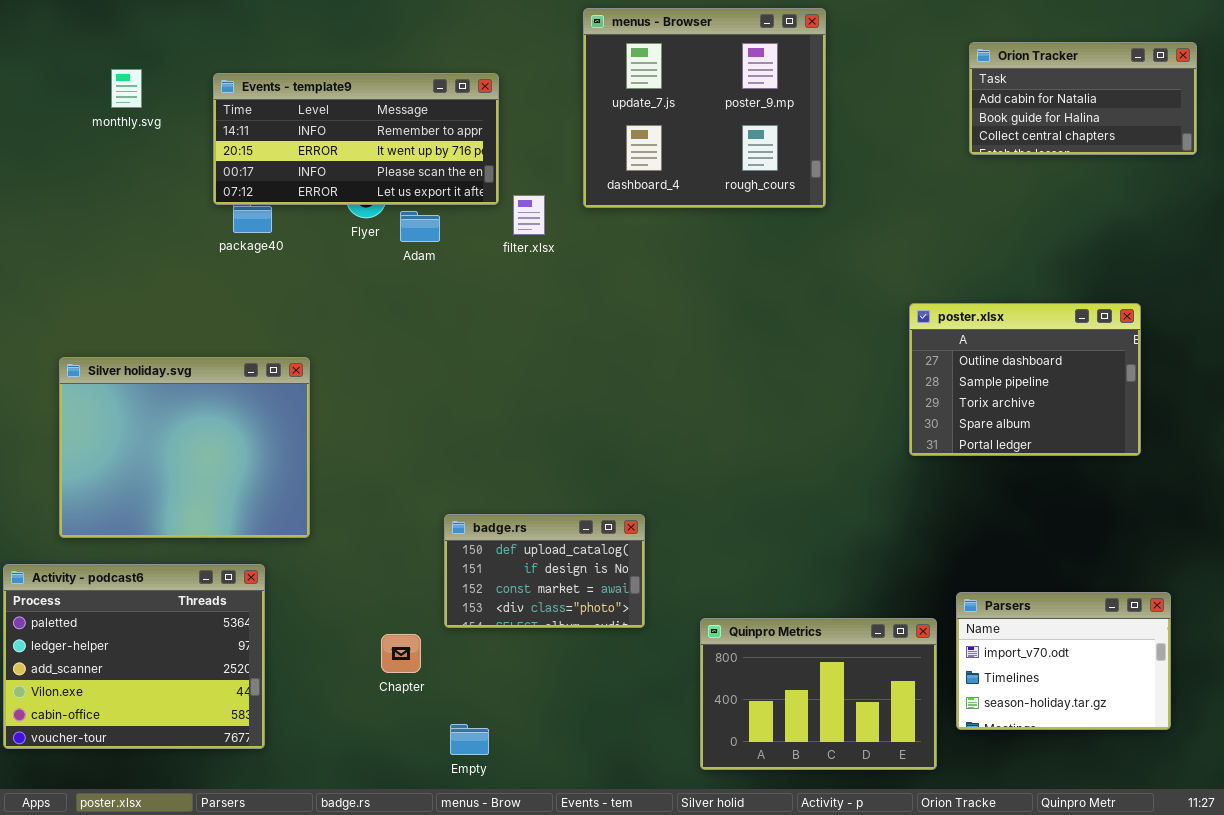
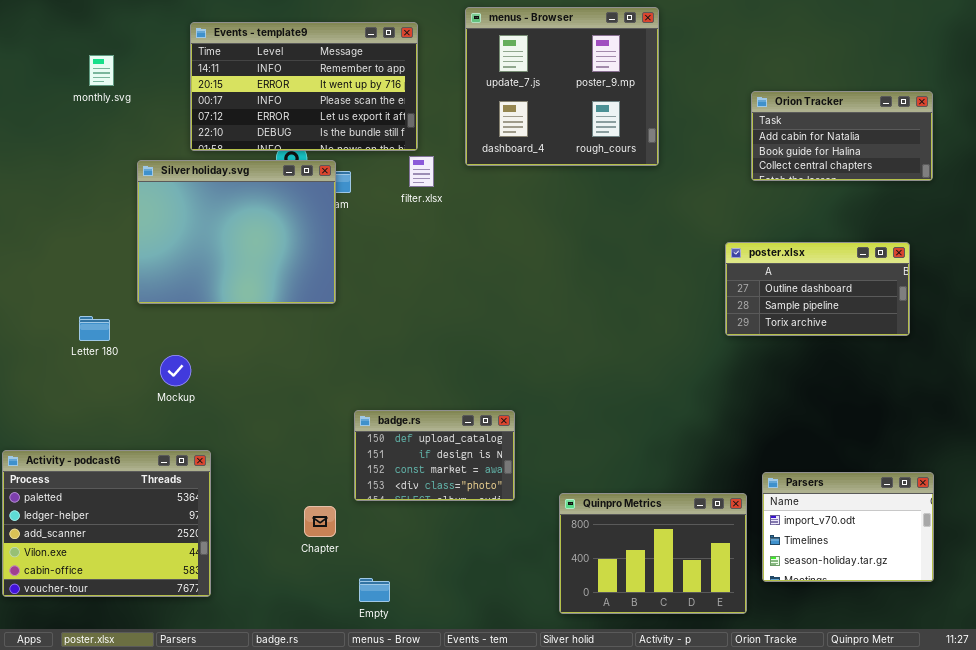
Orion Tracker: [969,42,1197,155] -> [751,91,933,181], moved
Events - template9: [213,73,499,205] -> [190,22,418,151], moved, resized
poster.xlsx: [909,303,1141,456] -> [725,242,910,336], resized
Silver holiday.svg: [59,357,310,538] -> [137,160,336,304], moved

